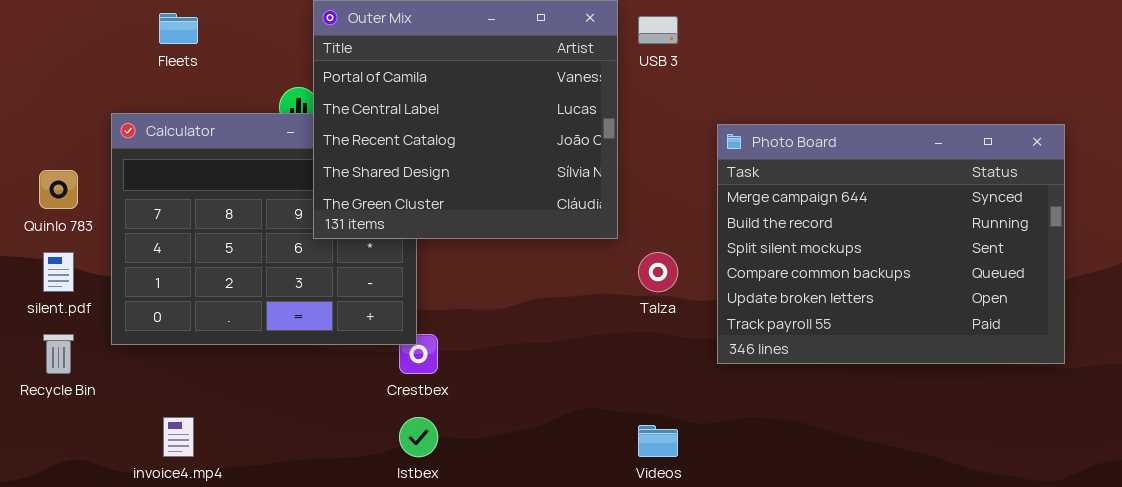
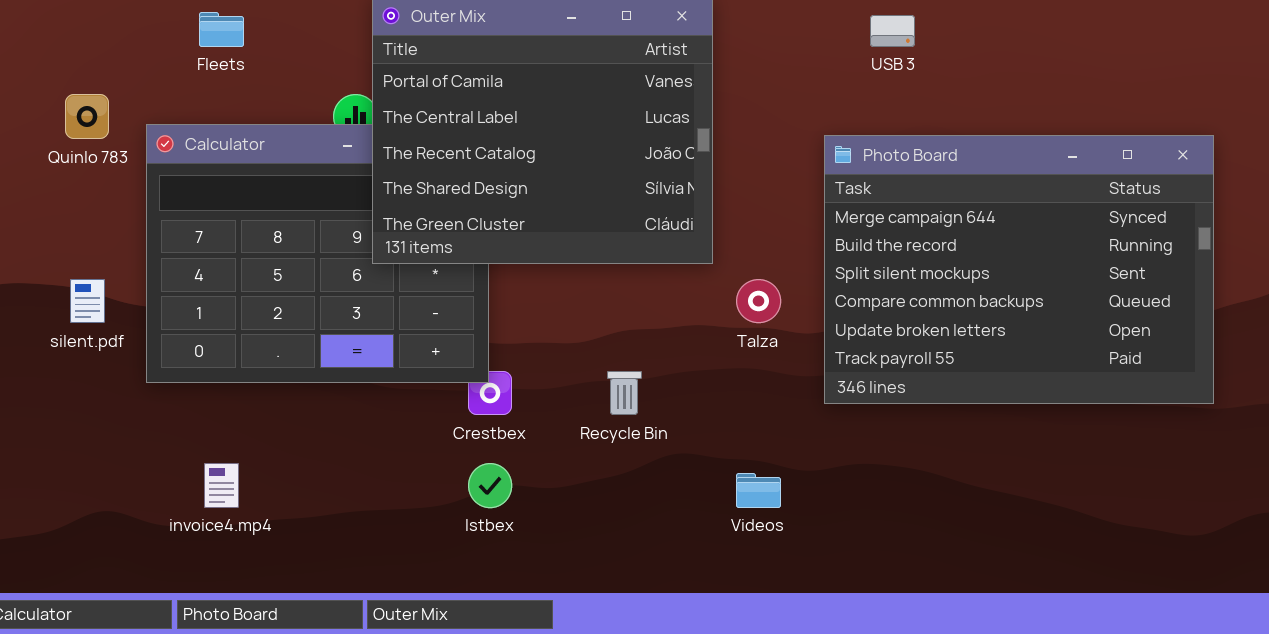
USB 3: [638,16,678,44] -> [870,15,915,47], moved
Quinlo 783: [39,170,78,209] -> [65,94,109,139], moved
Recycle Bin: [43,334,74,374] -> [607,371,642,415], moved

